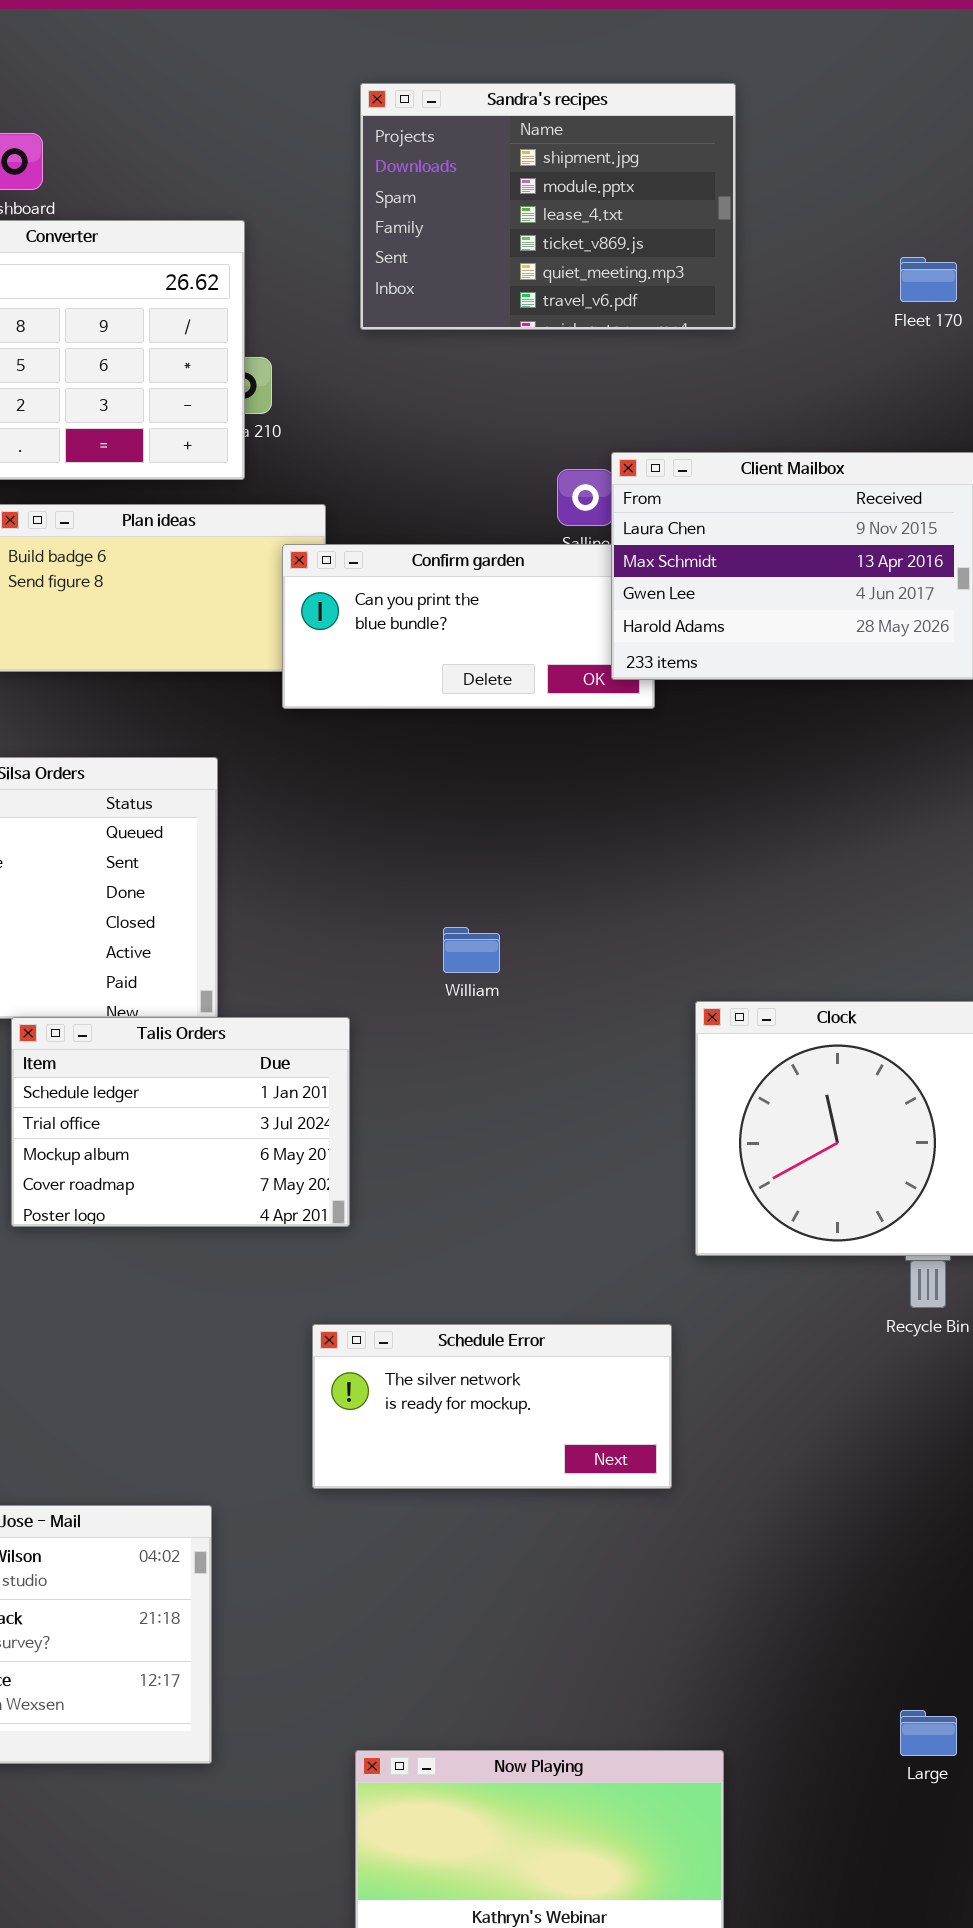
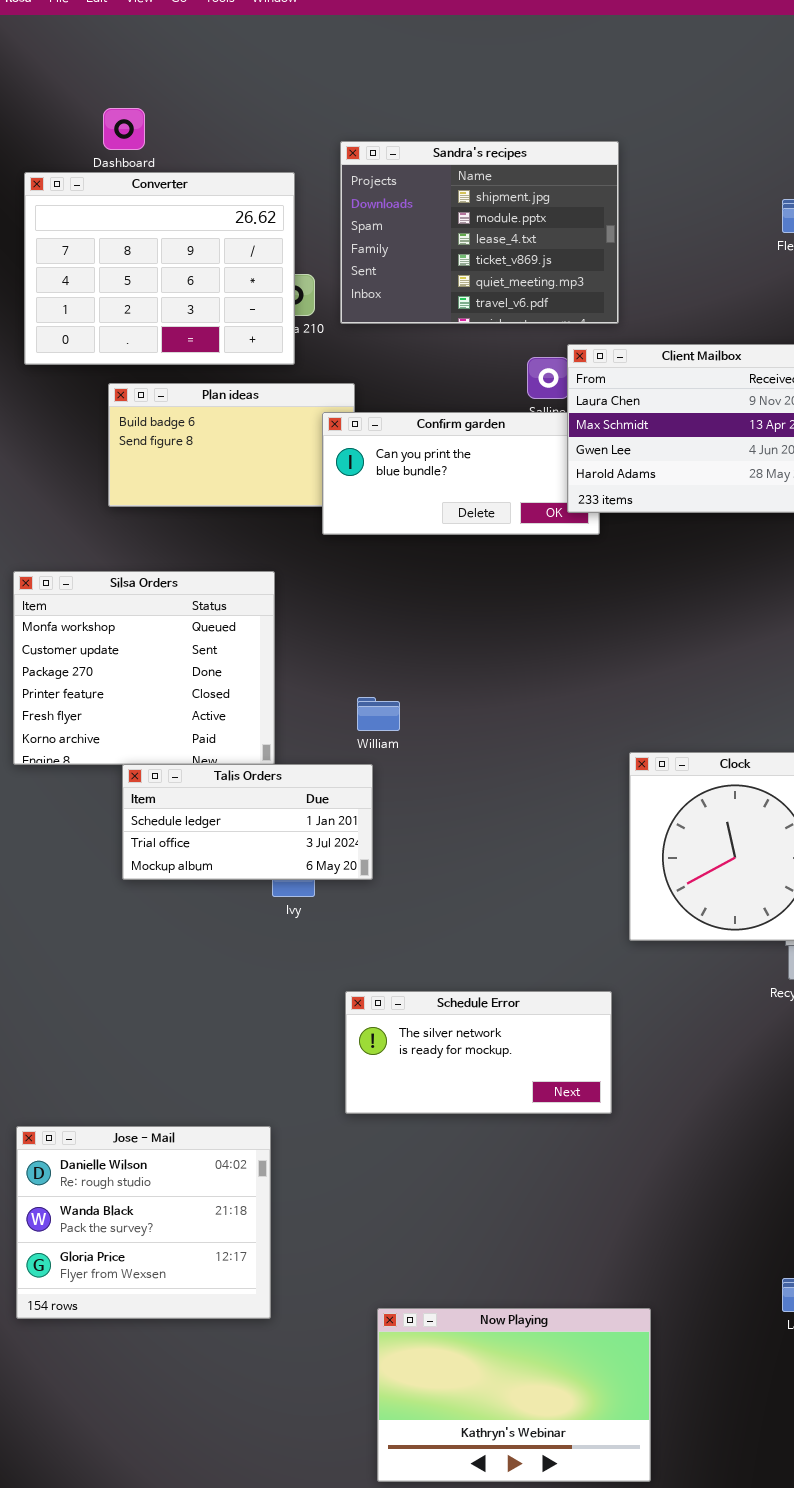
Sandra's recipes: [360,83,736,330] -> [340,141,619,324], moved
William: [443,927,500,973] -> [357,697,400,731], moved
Talis Orders: [11,1017,350,1227] -> [122,764,373,880], resized

